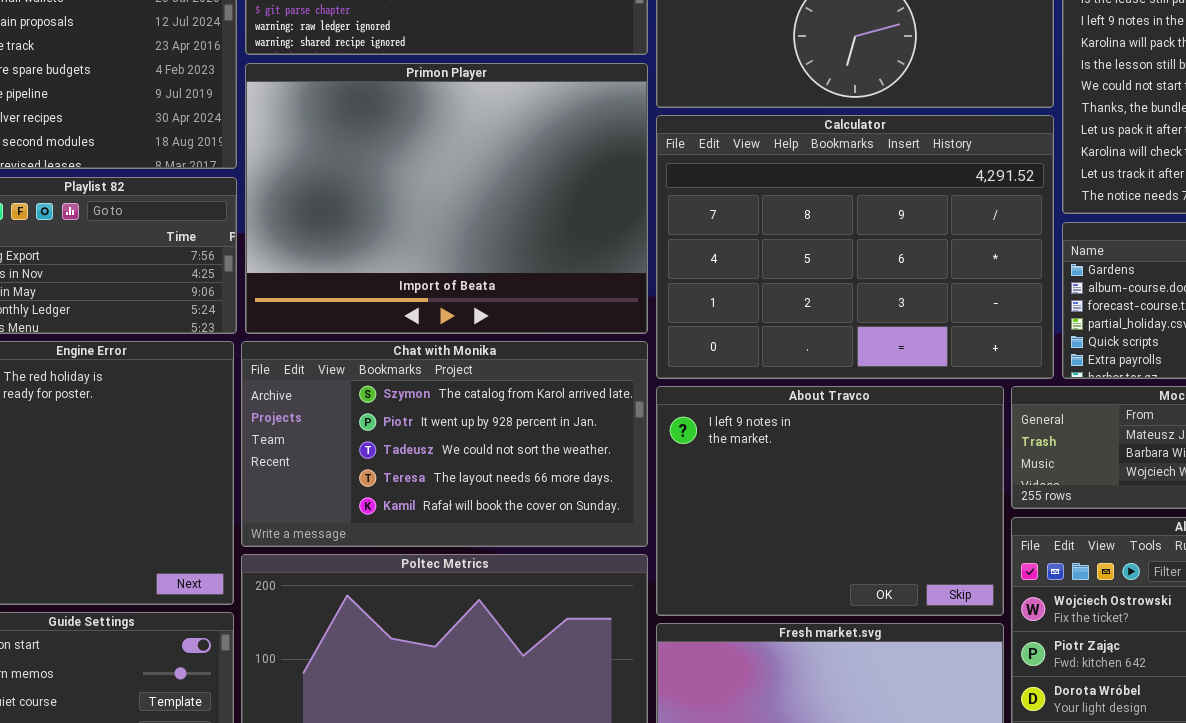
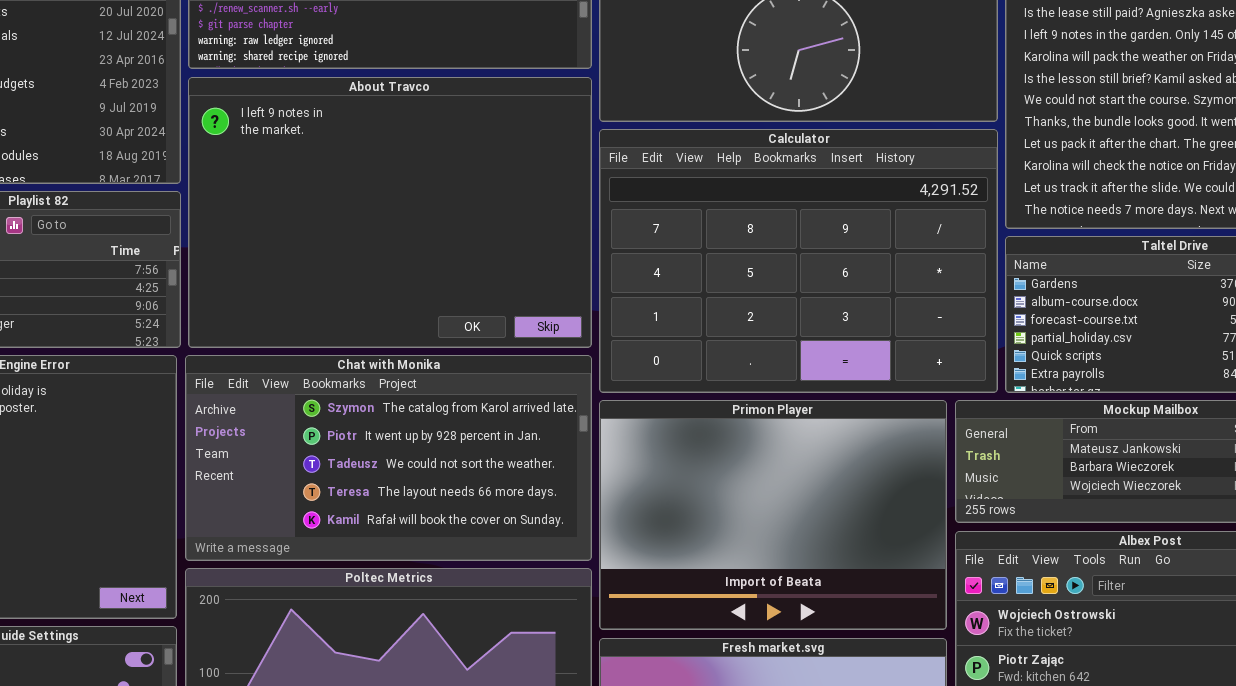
Primon Player: [245,63,648,334] -> [599,400,947,630], moved, resized
About Travco: [656,386,1004,616] -> [188,77,592,348], moved, resized

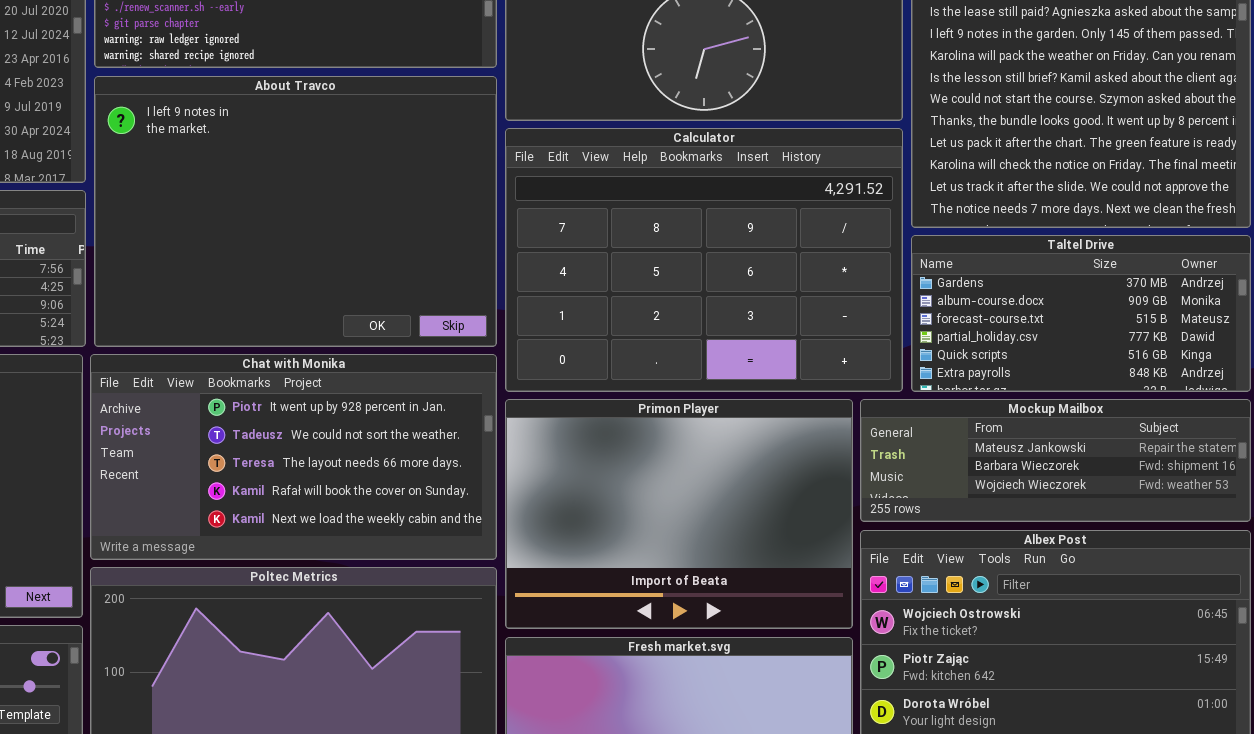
Chat with Monika: [185,355,592,561] -> [90,354,497,560], scrolled down 1 row

